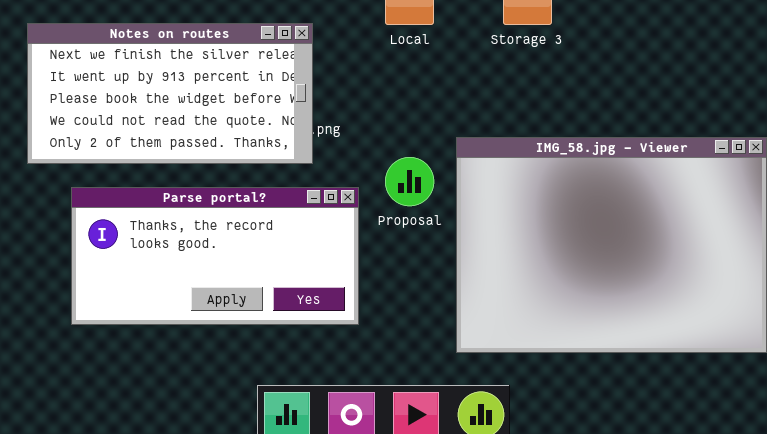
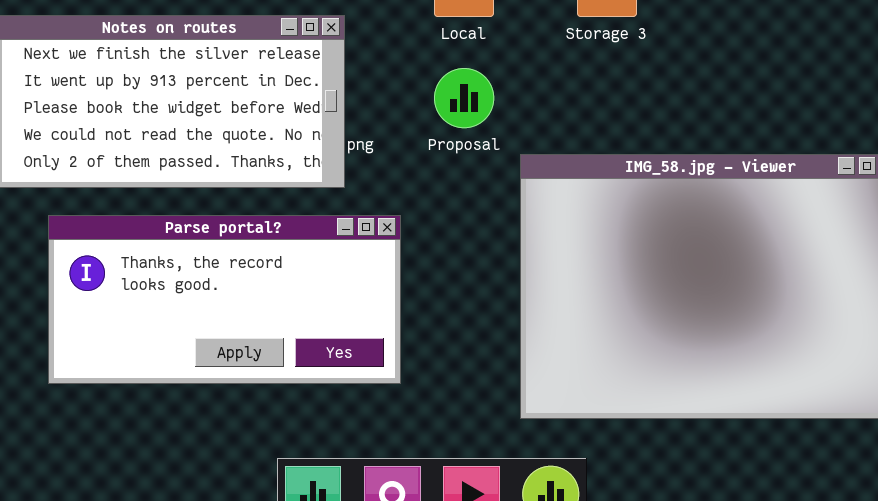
Proposal: [385,157,434,206] -> [434,68,494,128], moved

